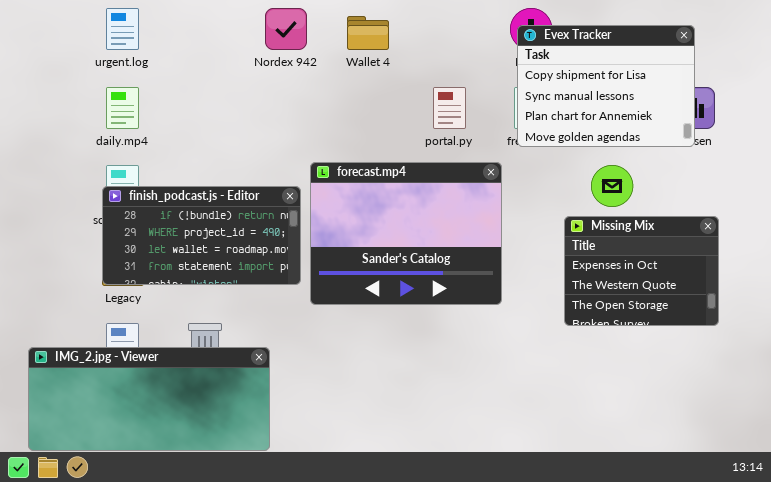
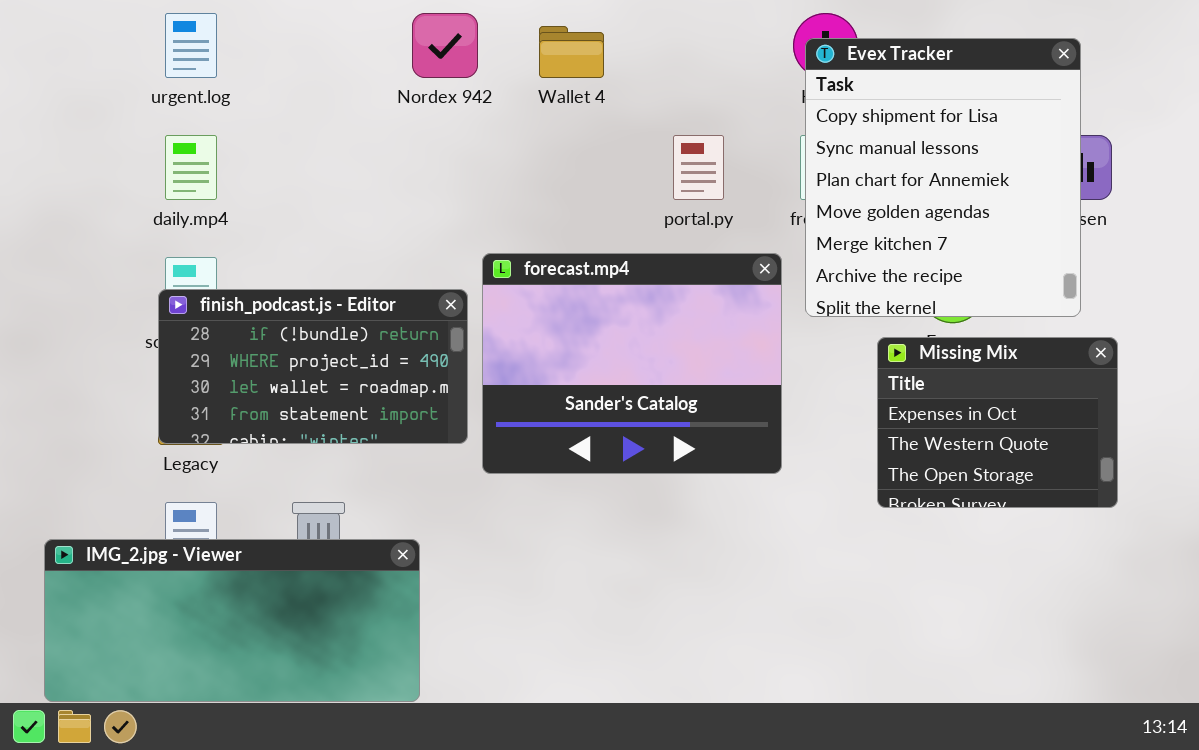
Evex Tracker: [517,25,695,147] -> [805,38,1081,317], resized

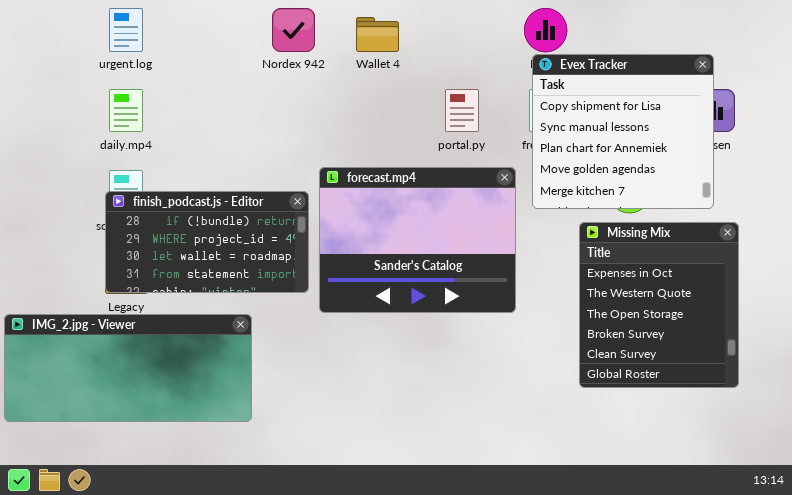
Evex Tracker: [805,38,1081,317] -> [532,54,714,209], resized
Missing Mix: [877,337,1118,508] -> [579,222,739,388], resized
IMG_2.jpg - Viewer: [44,539,420,702] -> [4,314,252,422], moved

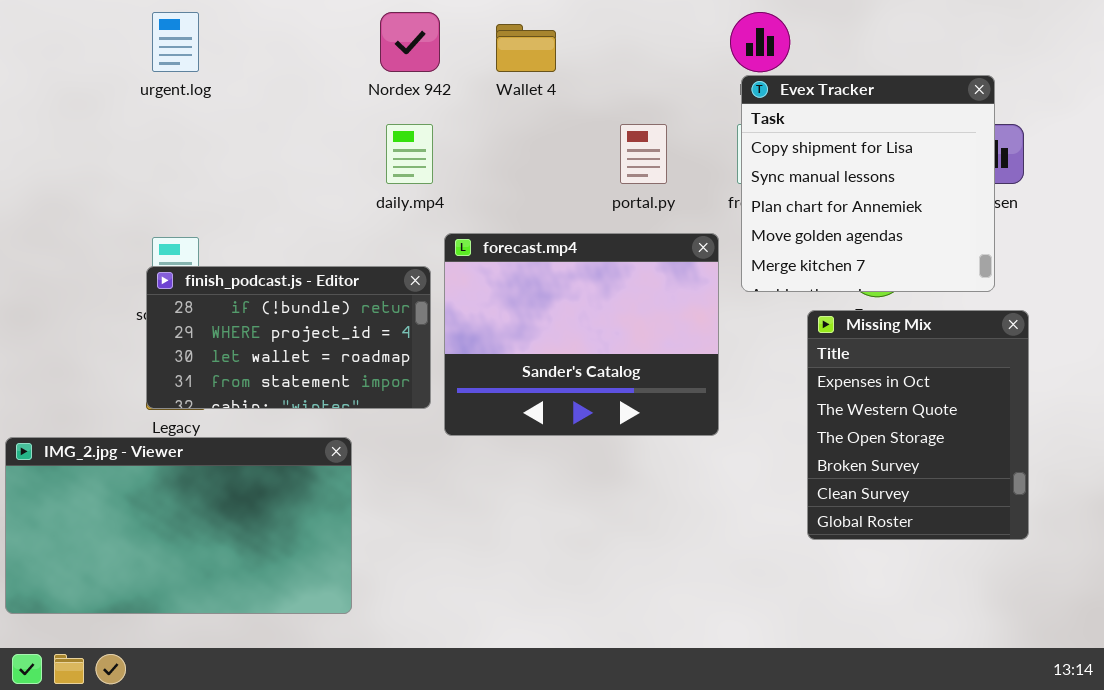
daily.mp4: [109,89,143,132] -> [386,124,433,184], moved
IMG_2.jpg - Viewer: [4,314,252,422] -> [5,437,352,614], resized

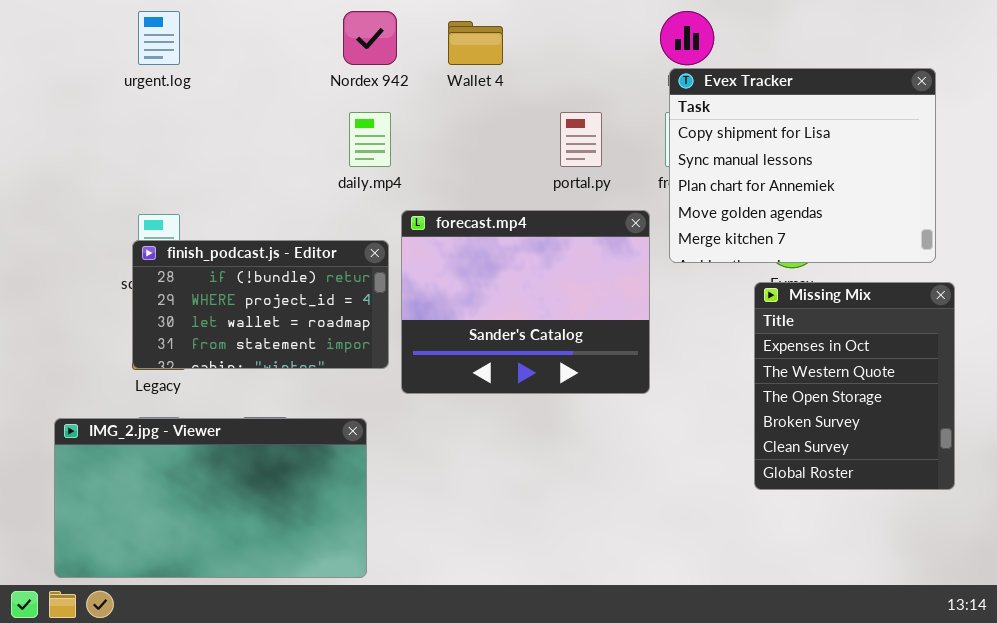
Evex Tracker: [741,75,995,292] -> [669,68,936,263], resized
Missing Mix: [807,310,1029,540] -> [754,282,955,490], moved
IMG_2.jpg - Viewer: [5,437,352,614] -> [54,418,367,578], moved

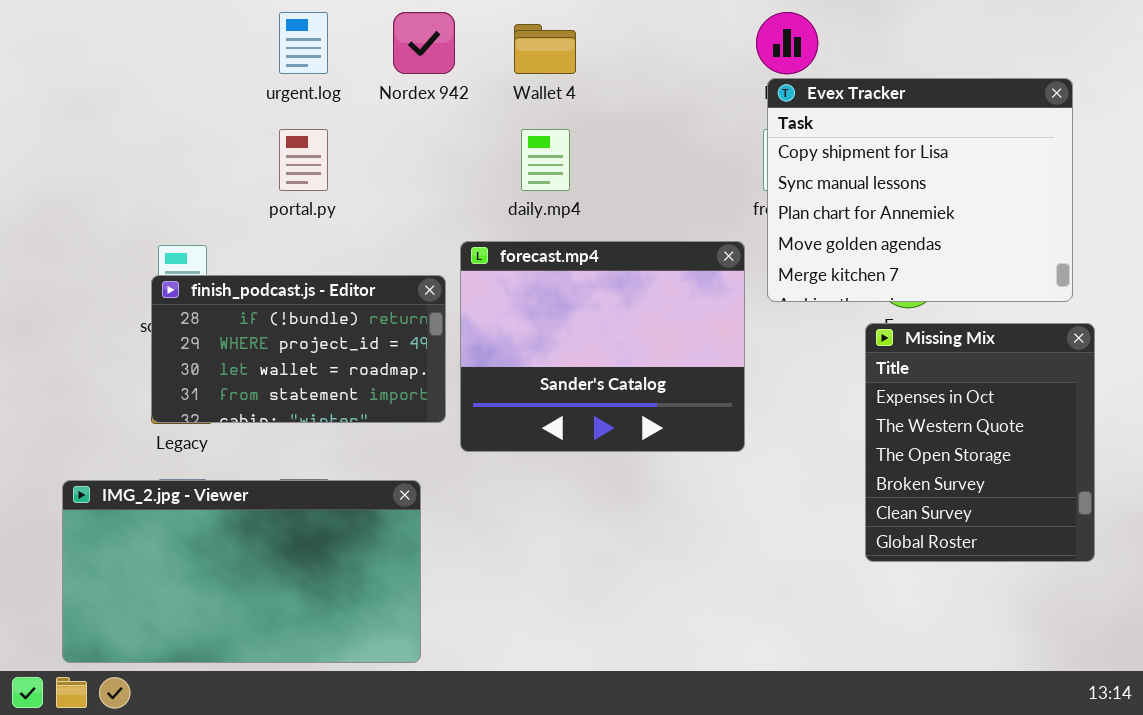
urgent.log: [138,11,180,65] -> [279,12,328,74], moved
daily.mp4: [349,112,391,167] -> [521,129,570,191], moved
portal.py: [560,112,602,167] -> [279,129,328,191], moved

